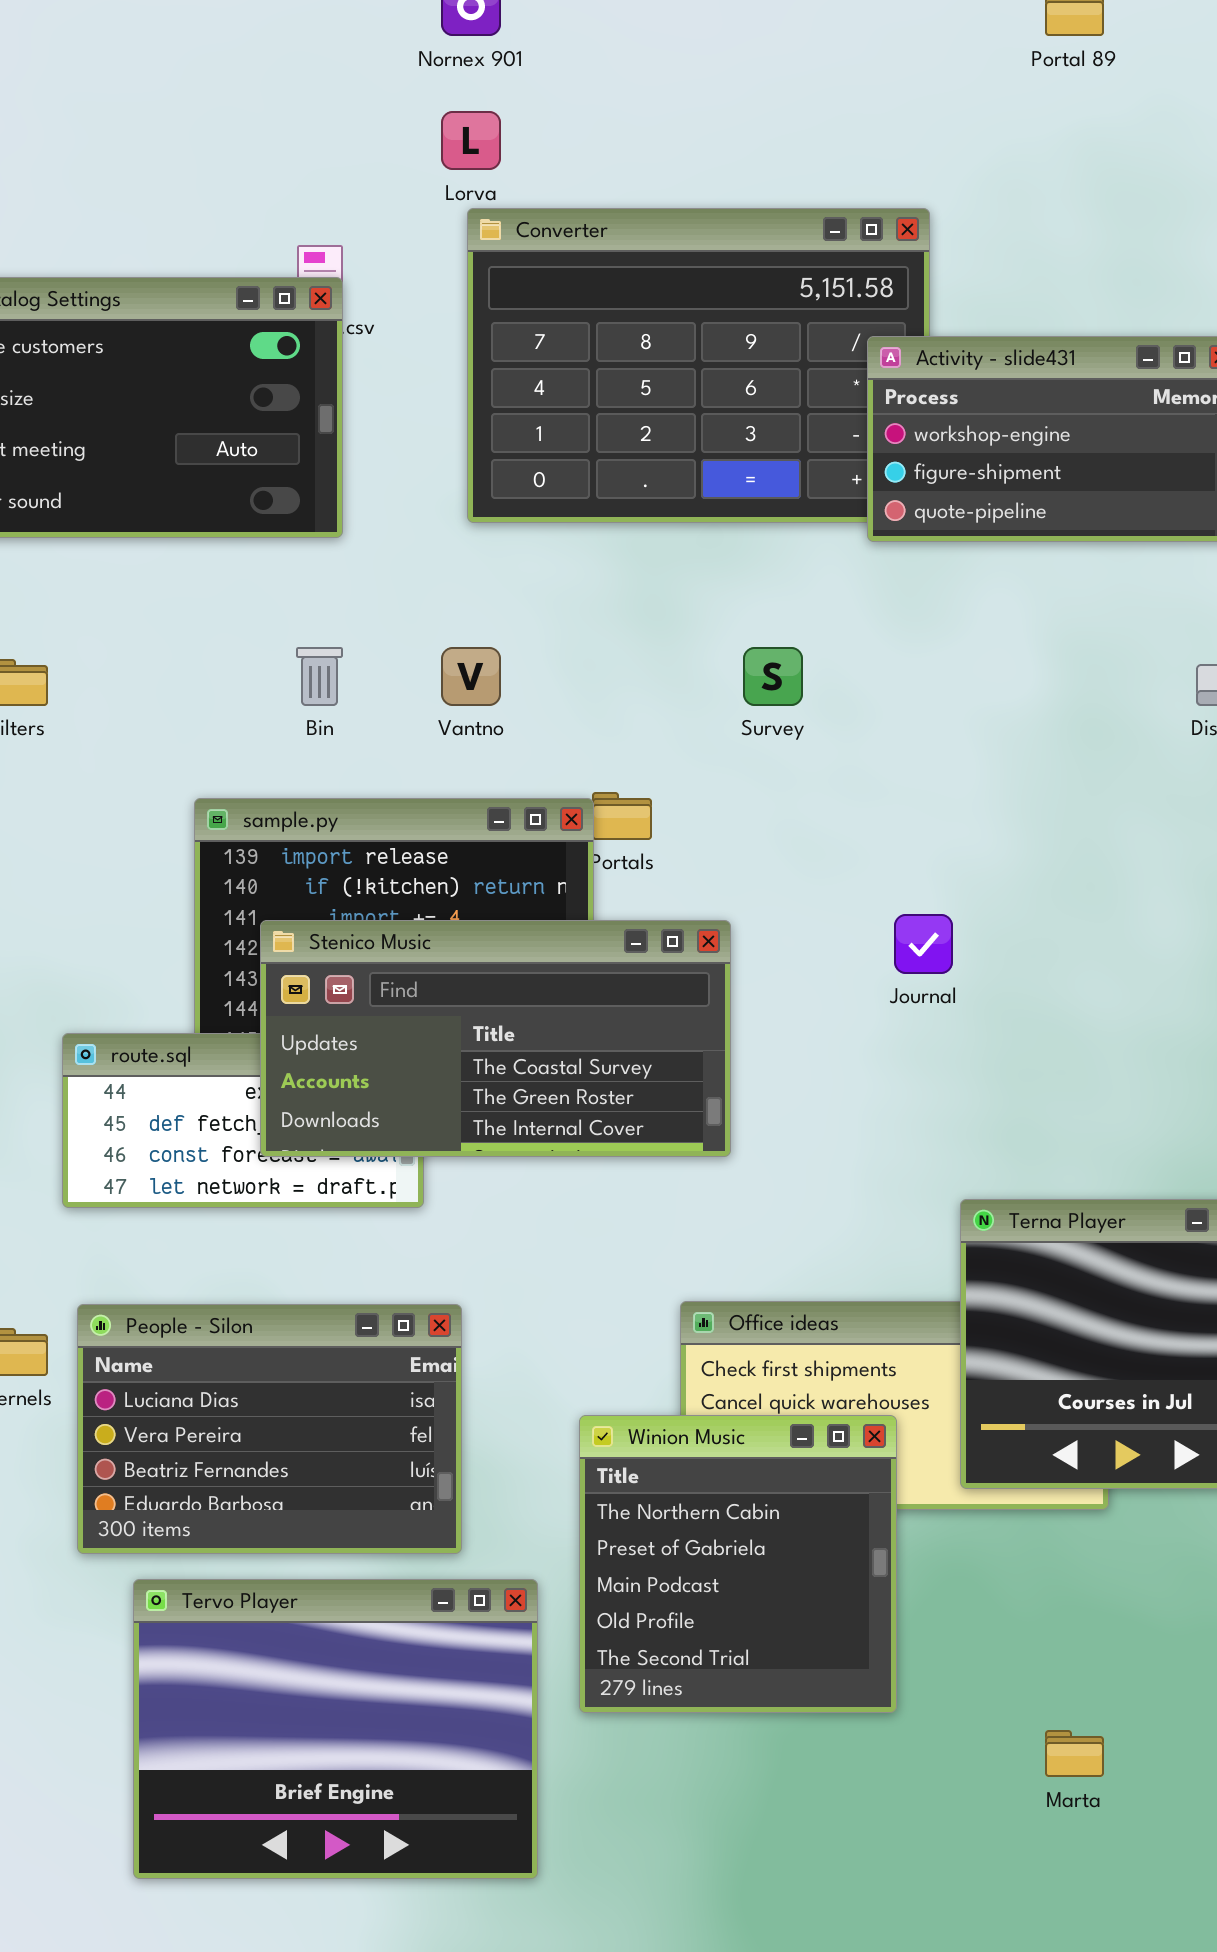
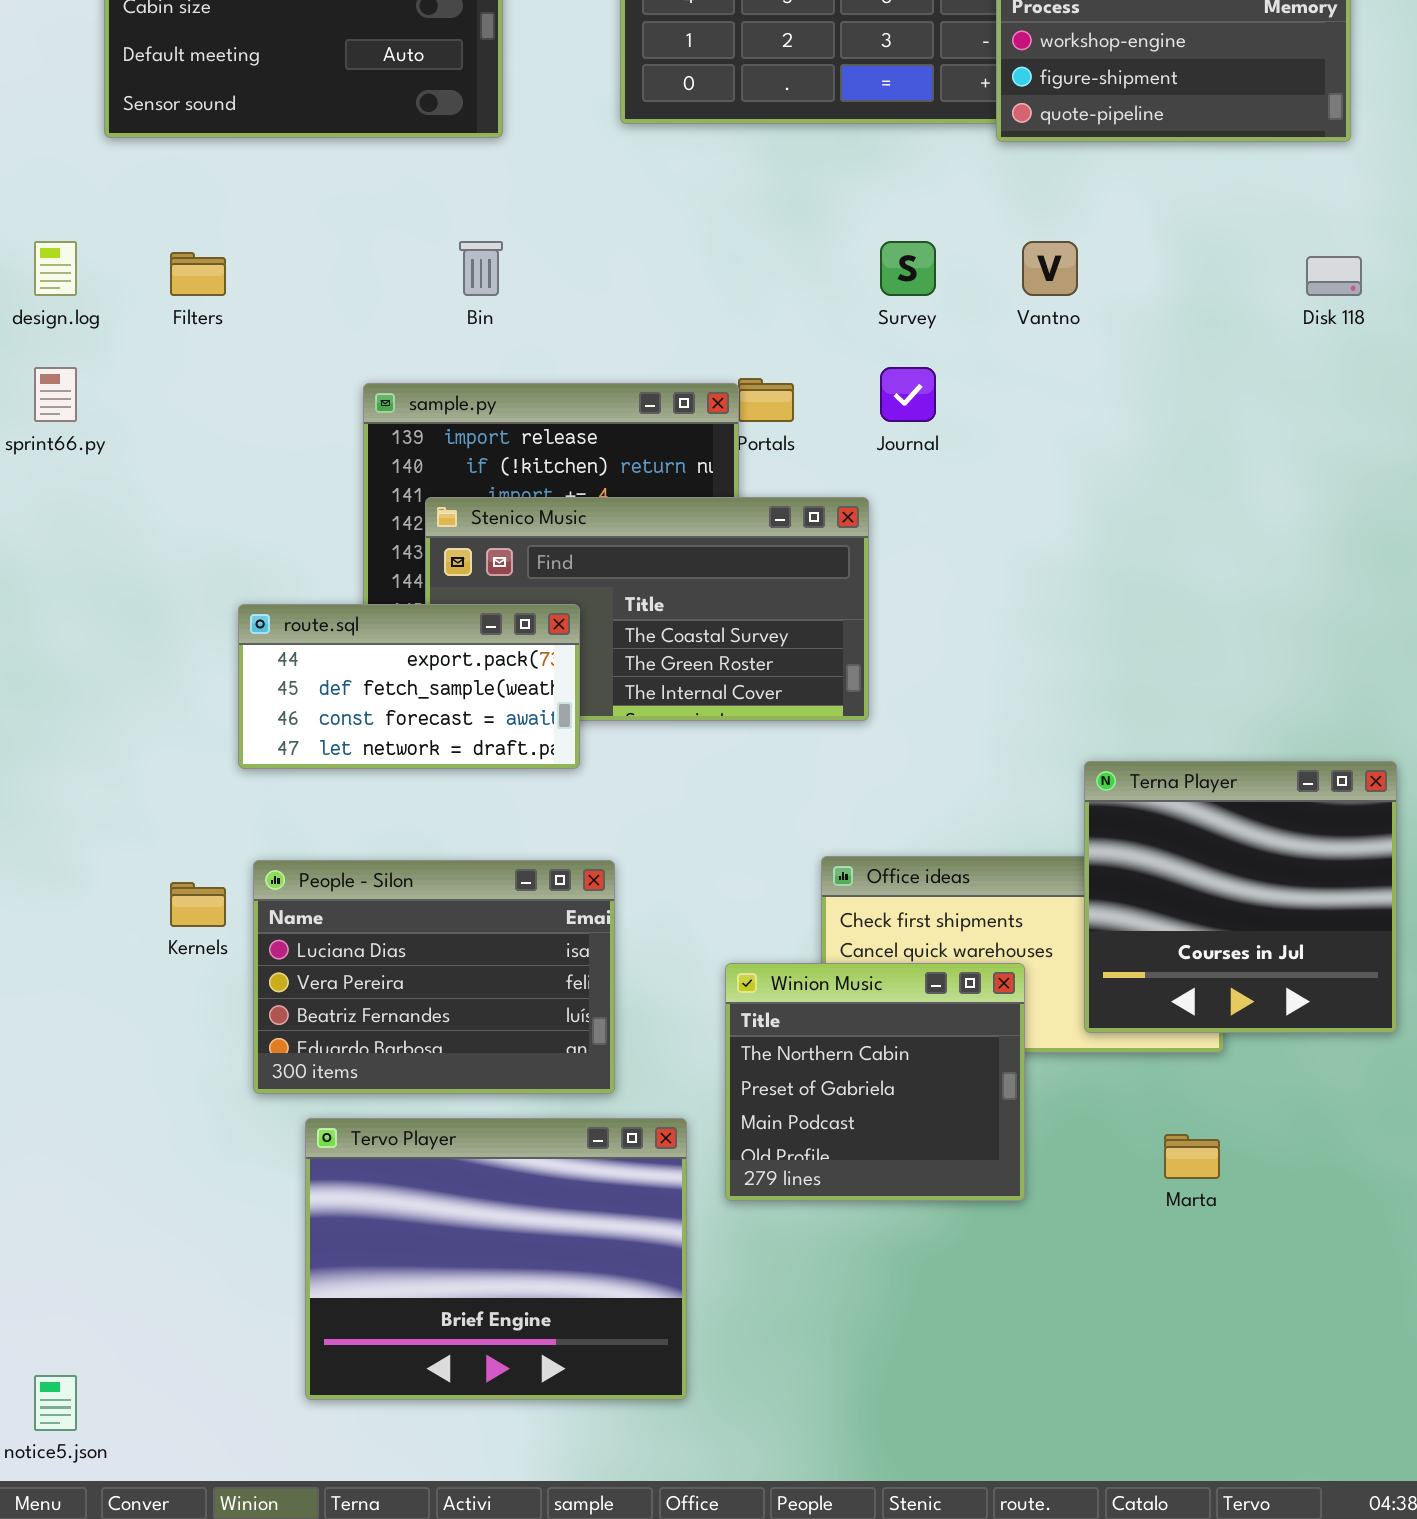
Vantno: [441,647,501,706] -> [1022,241,1078,296], moved
Journal: [894,914,953,974] -> [880,367,936,422], moved
route.sql: [62,1033,424,1208] -> [238,604,580,769], raised
Winion Music: [579,1415,897,1713] -> [725,963,1025,1201], resized
Marta: [1045,1730,1104,1777] -> [1164,1134,1220,1179], moved

